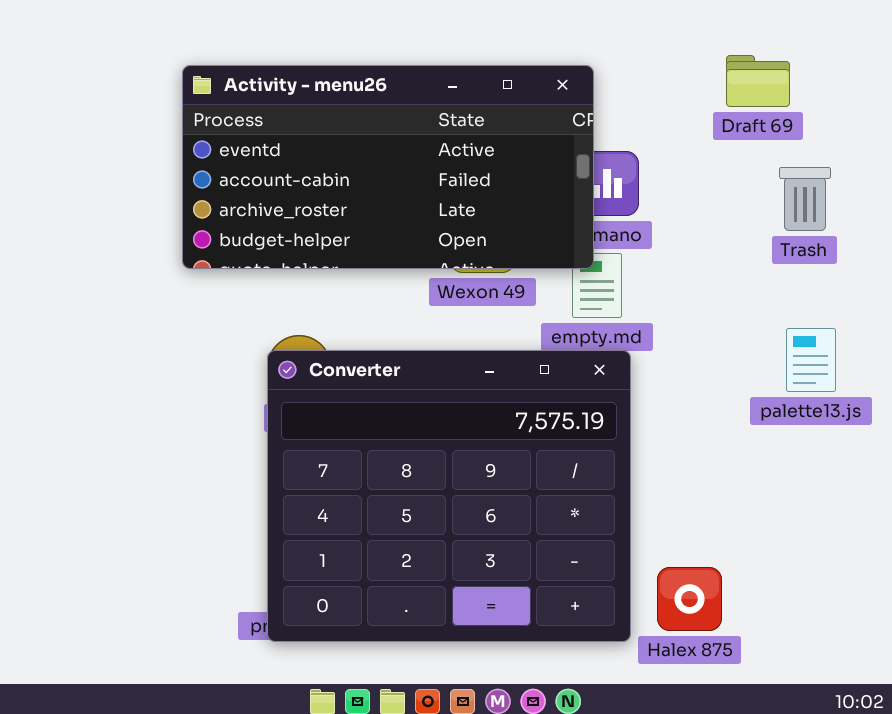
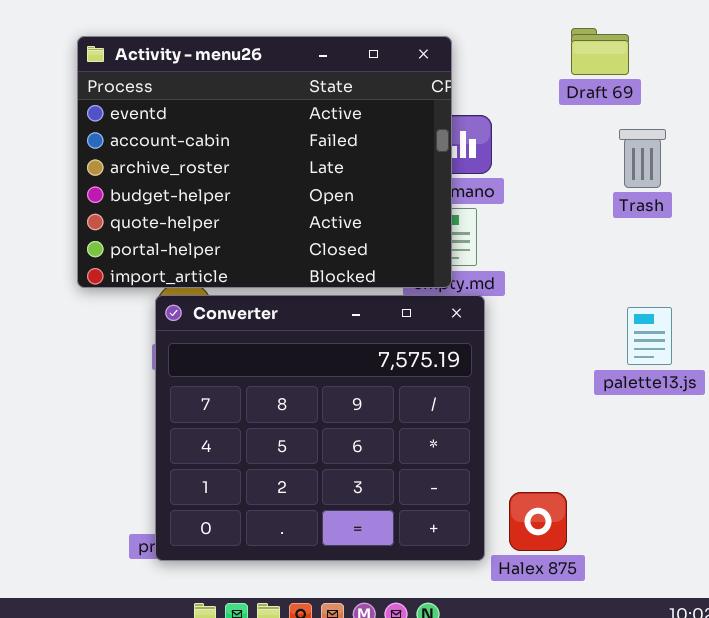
Activity - menu26: [182,65,594,269] -> [77,36,452,288], resized
palette13.js: [786,328,836,392] -> [627,307,672,365], moved

